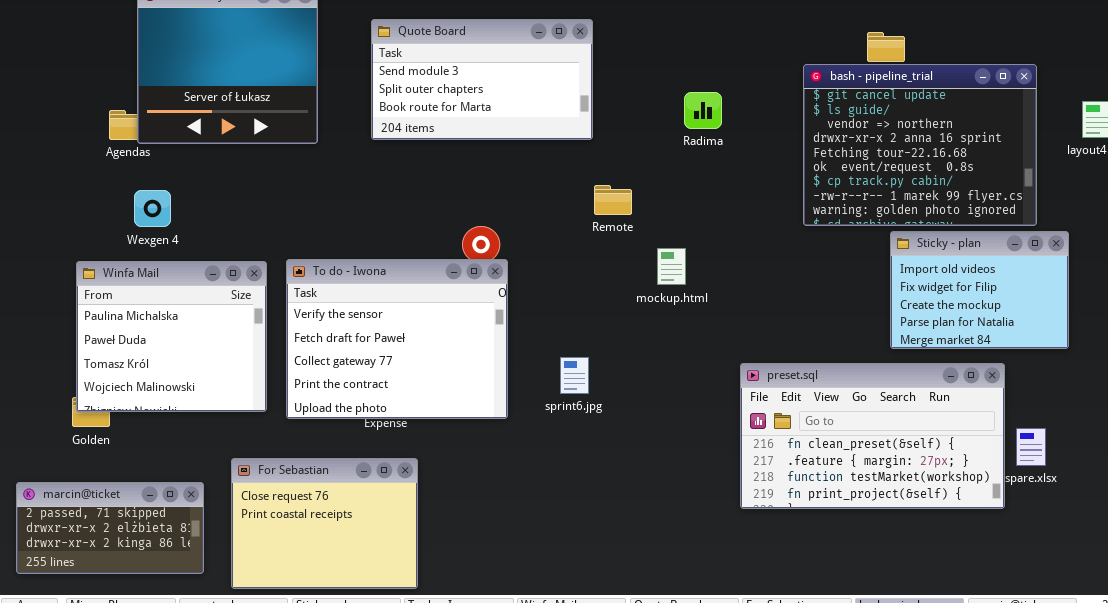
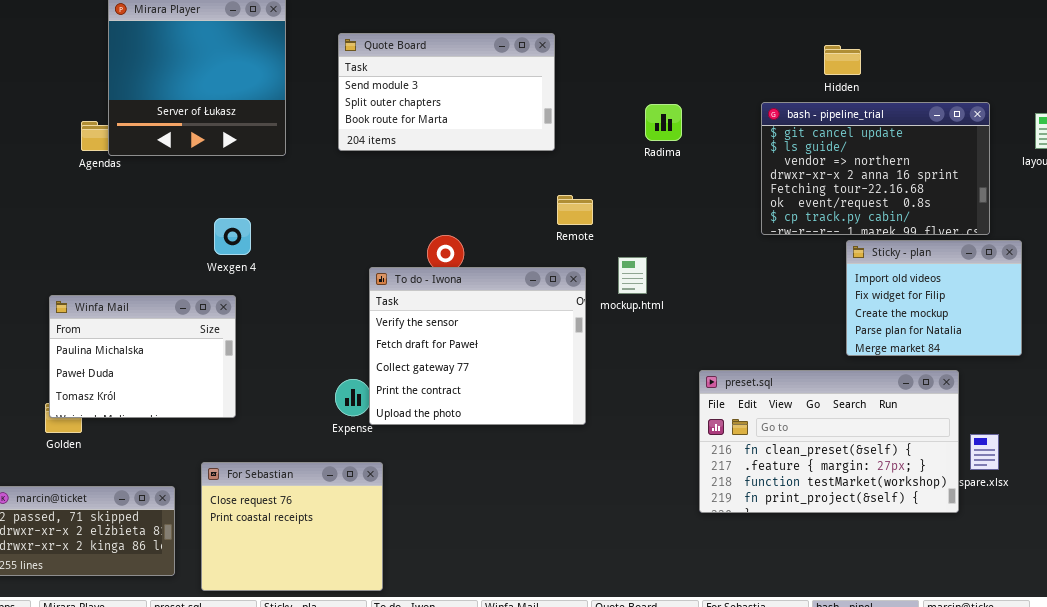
bash - pipeline_trial: [803,64,1037,226] -> [761,102,990,235], resized
Wexgen 4: [134,190,171,227] -> [214,218,251,255], moved
To do - Iwona: [286,259,508,419] -> [369,267,586,425], moved
Winfa Mail: [76,261,267,412] -> [49,295,236,418], resized

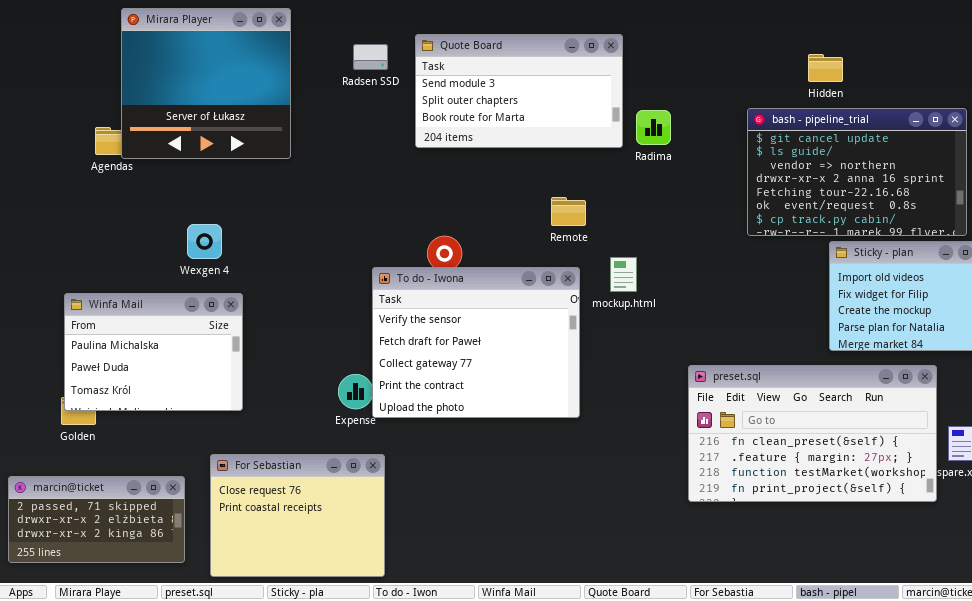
Quote Board: [338,33,555,151] -> [415,34,623,148], moved
Wexgen 4: [214,218,251,255] -> [187,224,222,259], moved

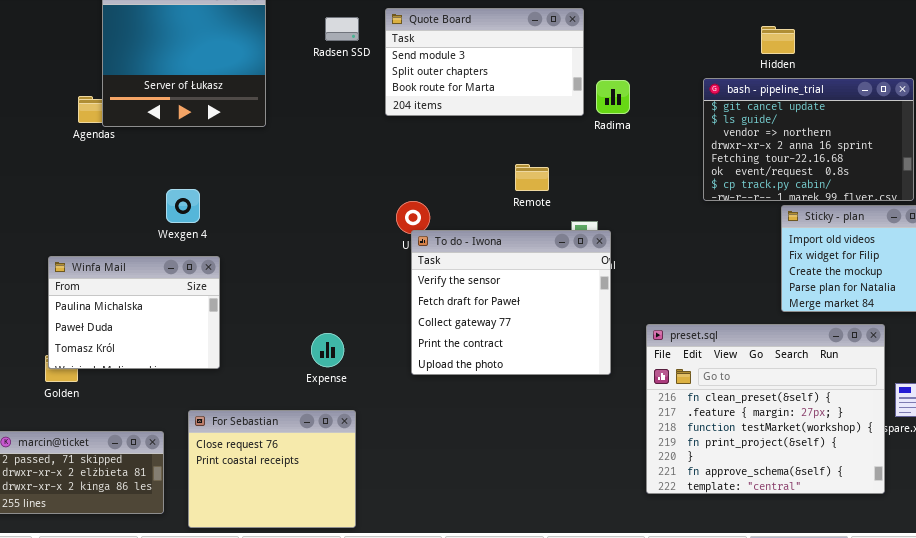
To do - Iwona: [372,267,580,418] -> [411,230,611,375], moved
preset.sql: [688,365,937,502] -> [646,324,885,494], resized

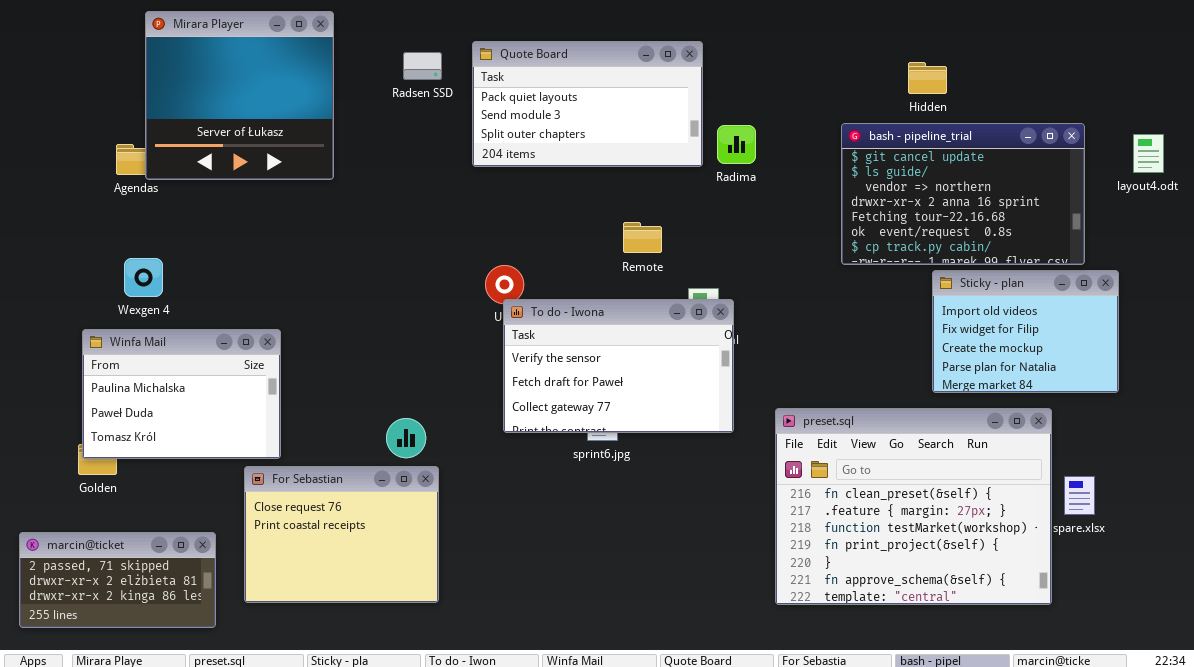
Quote Board: [385,8,584,116] -> [472,41,703,167], scrolled up 1 row
Wexgen 4: [166,189,200,223] -> [124,258,163,297], moved
To do - Iwona: [411,230,611,375] -> [503,299,734,433], resized
For Sebastian: [188,410,356,528] -> [244,466,439,603], moved

